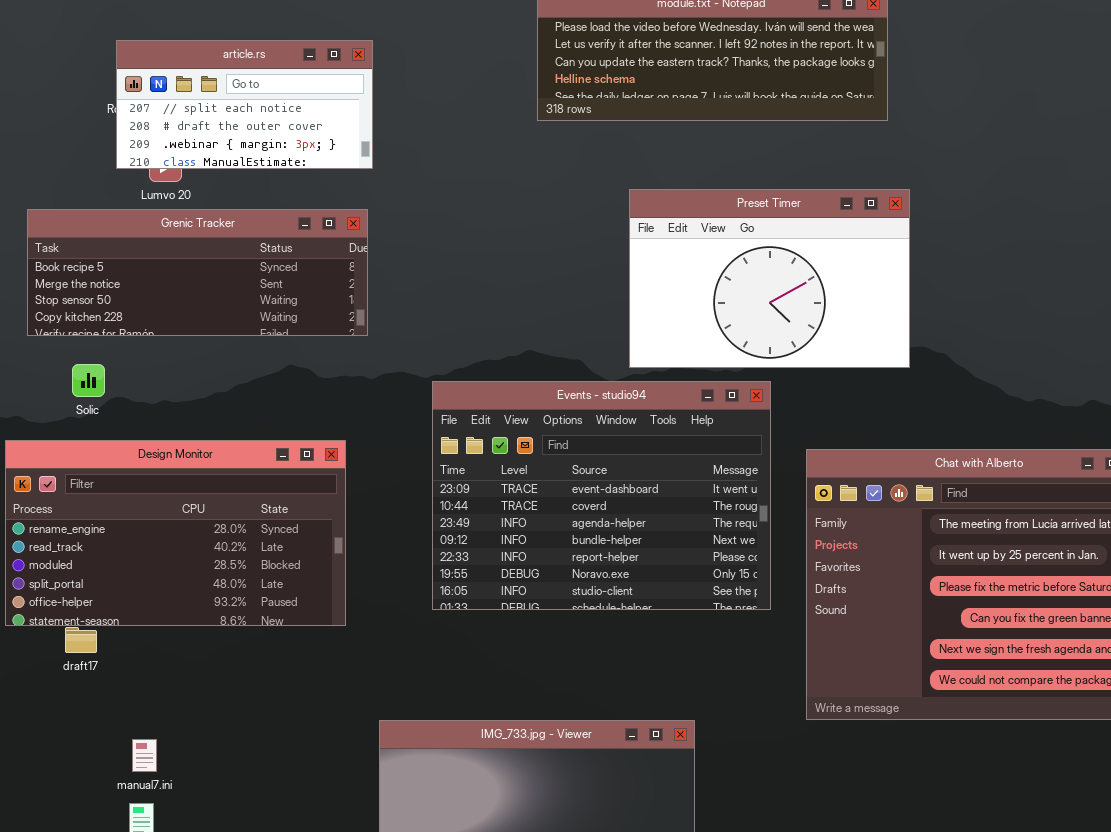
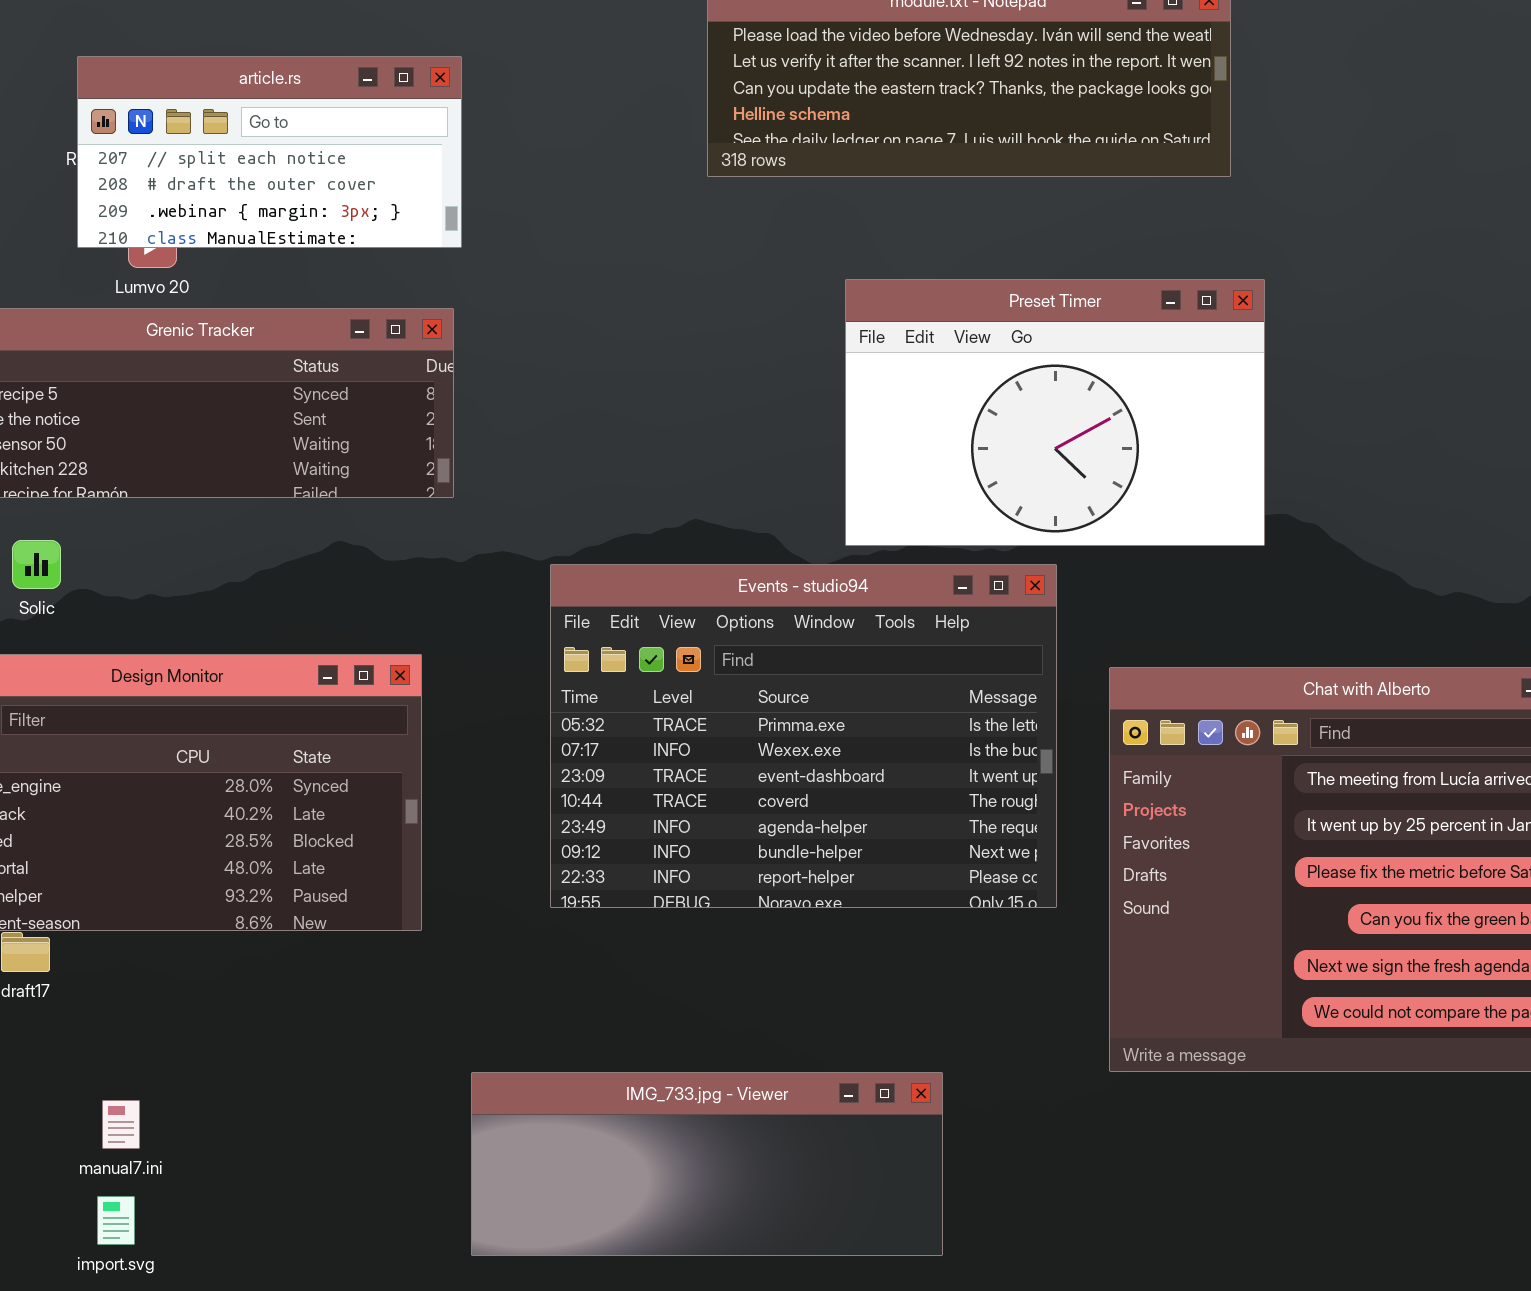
Events - studio94: [432,381,771,610] -> [550,564,1057,908], scrolled up 2 rows

